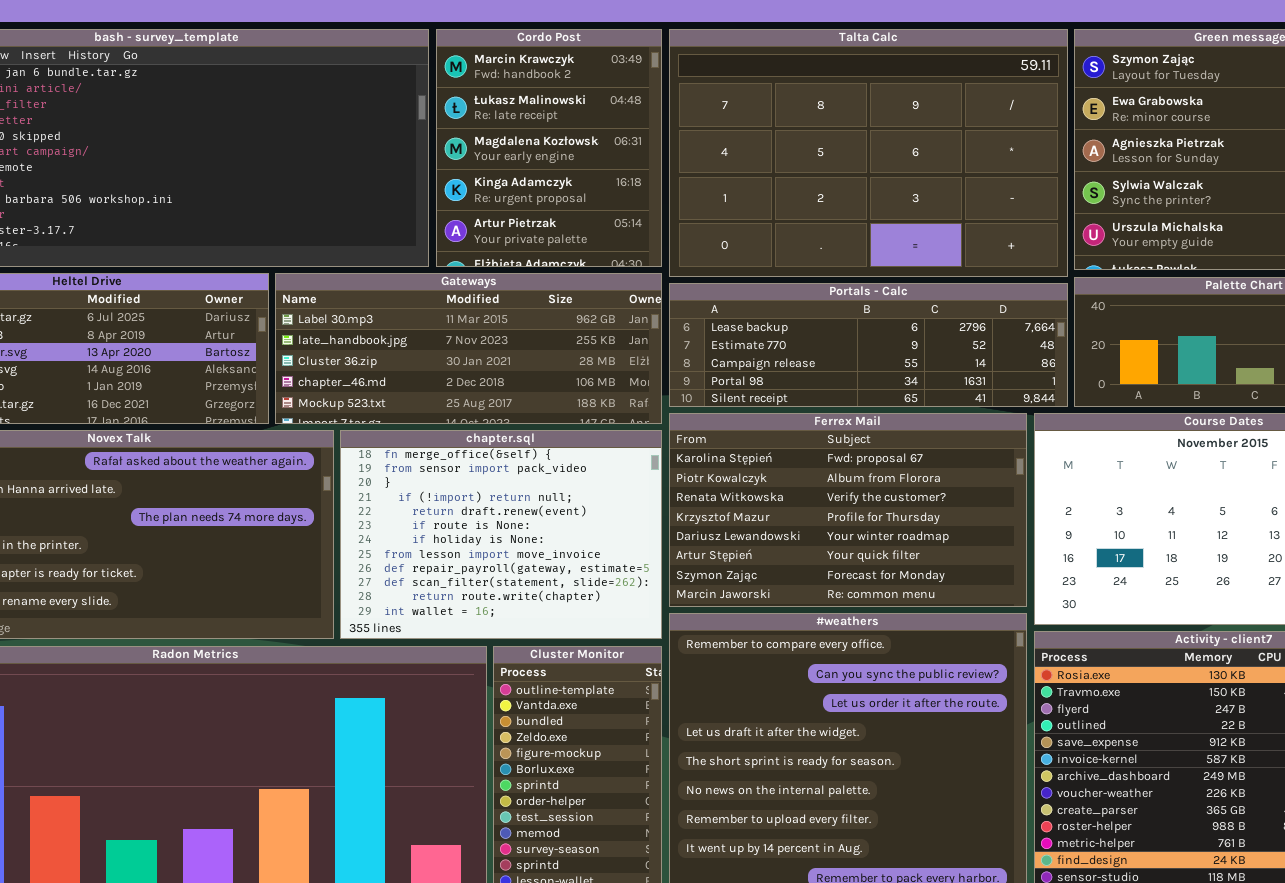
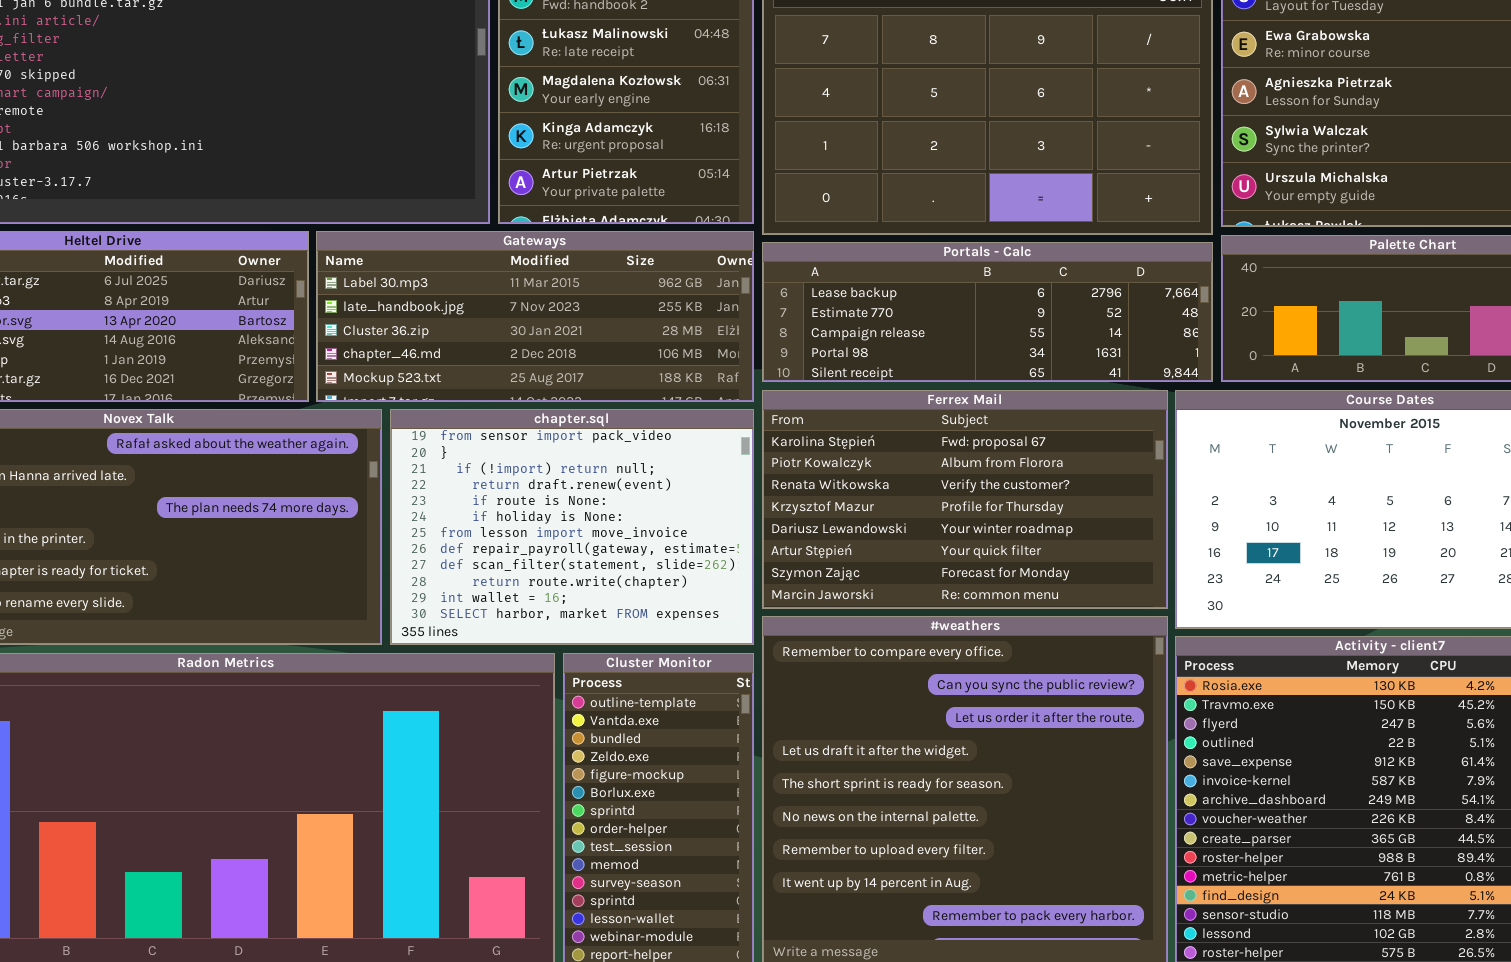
chapter.sql: [340,430,662,639] -> [390,409,754,645], scrolled down 1 row

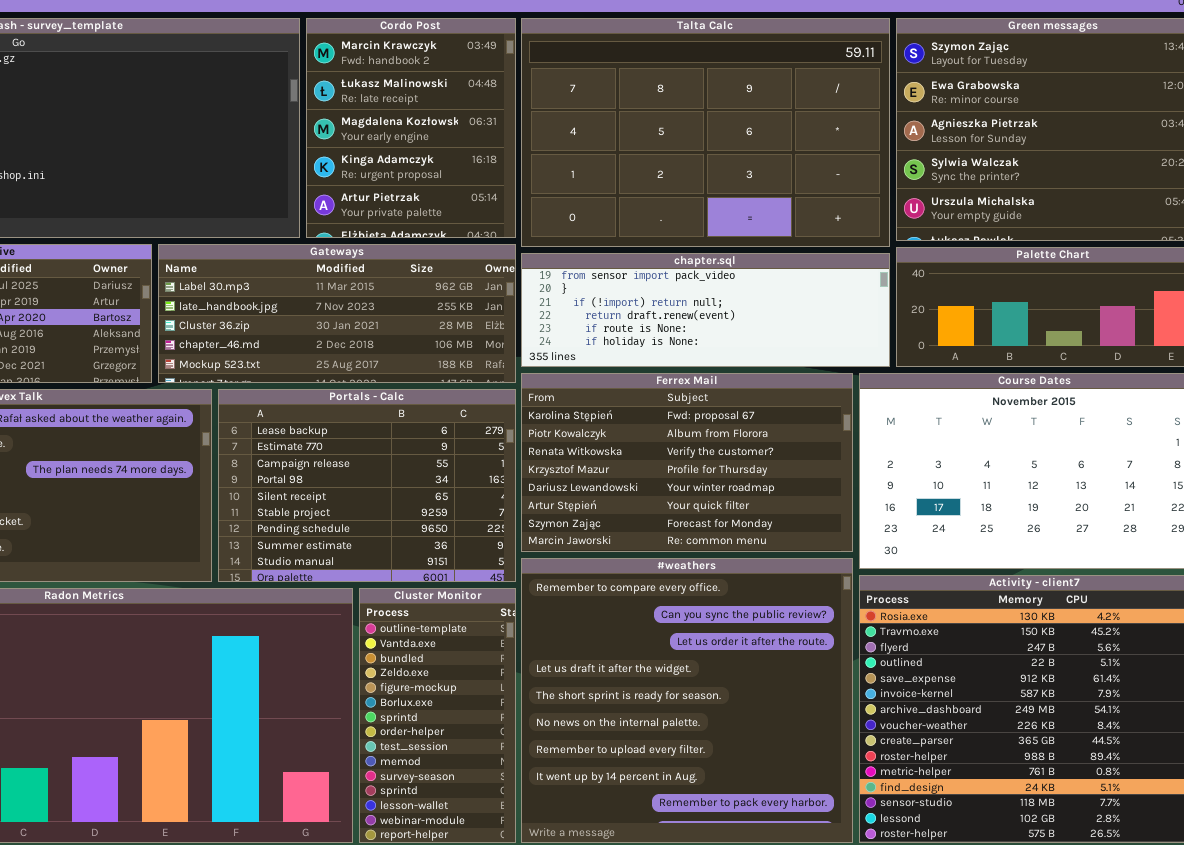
Portals - Calc: [762,242,1213,382] -> [218,389,516,582], moved, resized
chapter.sql: [390,409,754,645] -> [521,253,890,367], moved, resized

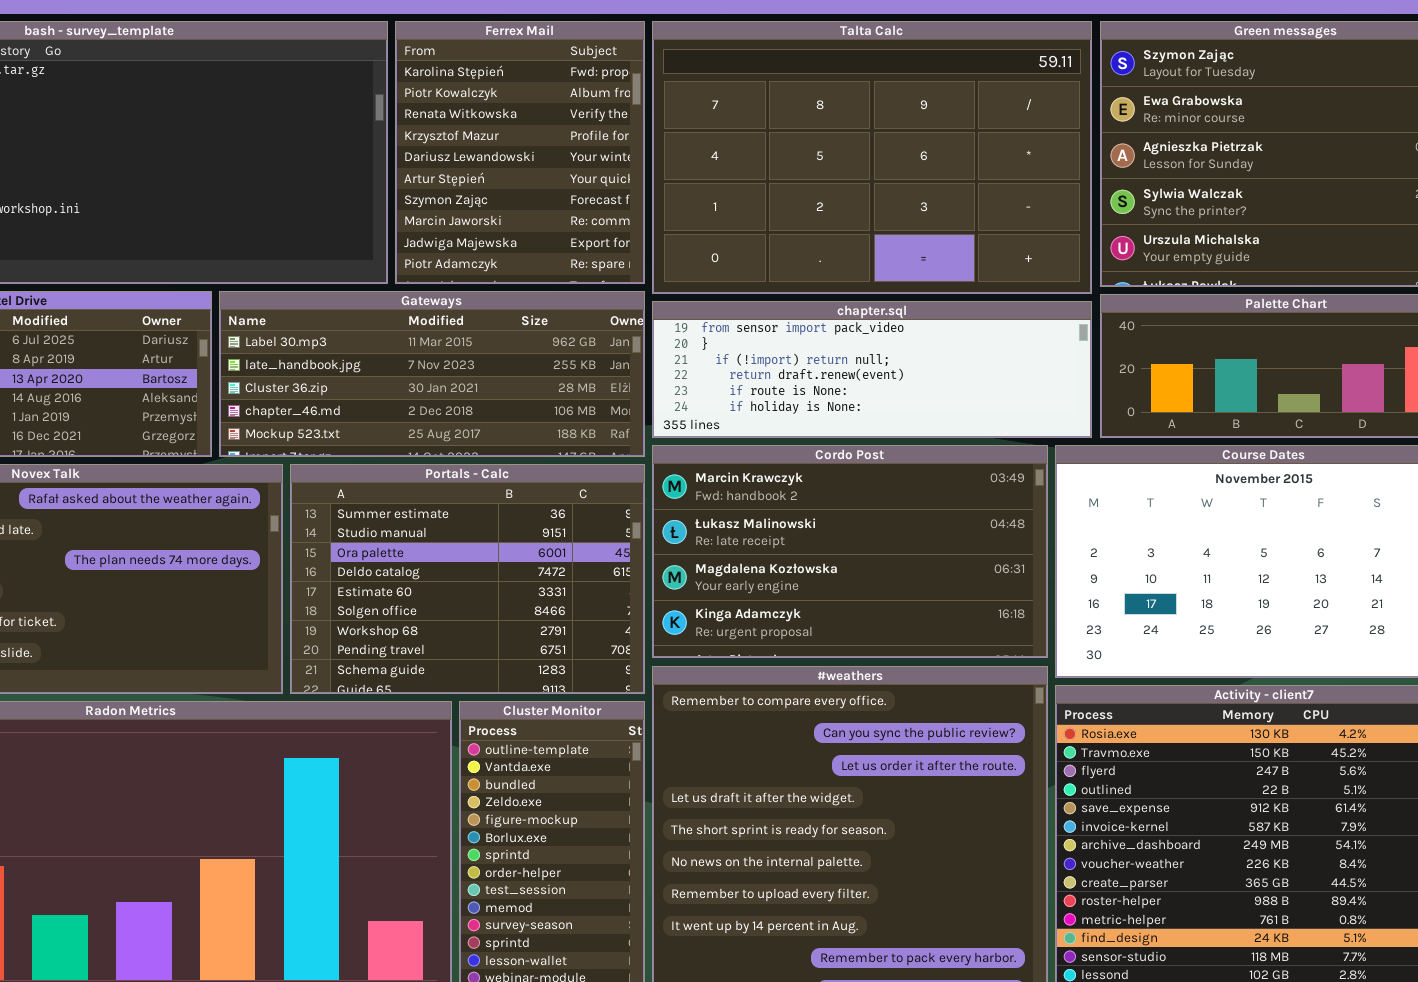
Cordo Post: [306,18,516,238] -> [652,445,1048,658], moved, resized
Ferrex Mail: [521,373,853,552] -> [395,21,645,284], moved, resized
Portals - Calc: [218,389,516,582] -> [290,464,645,694], scrolled down 7 rows

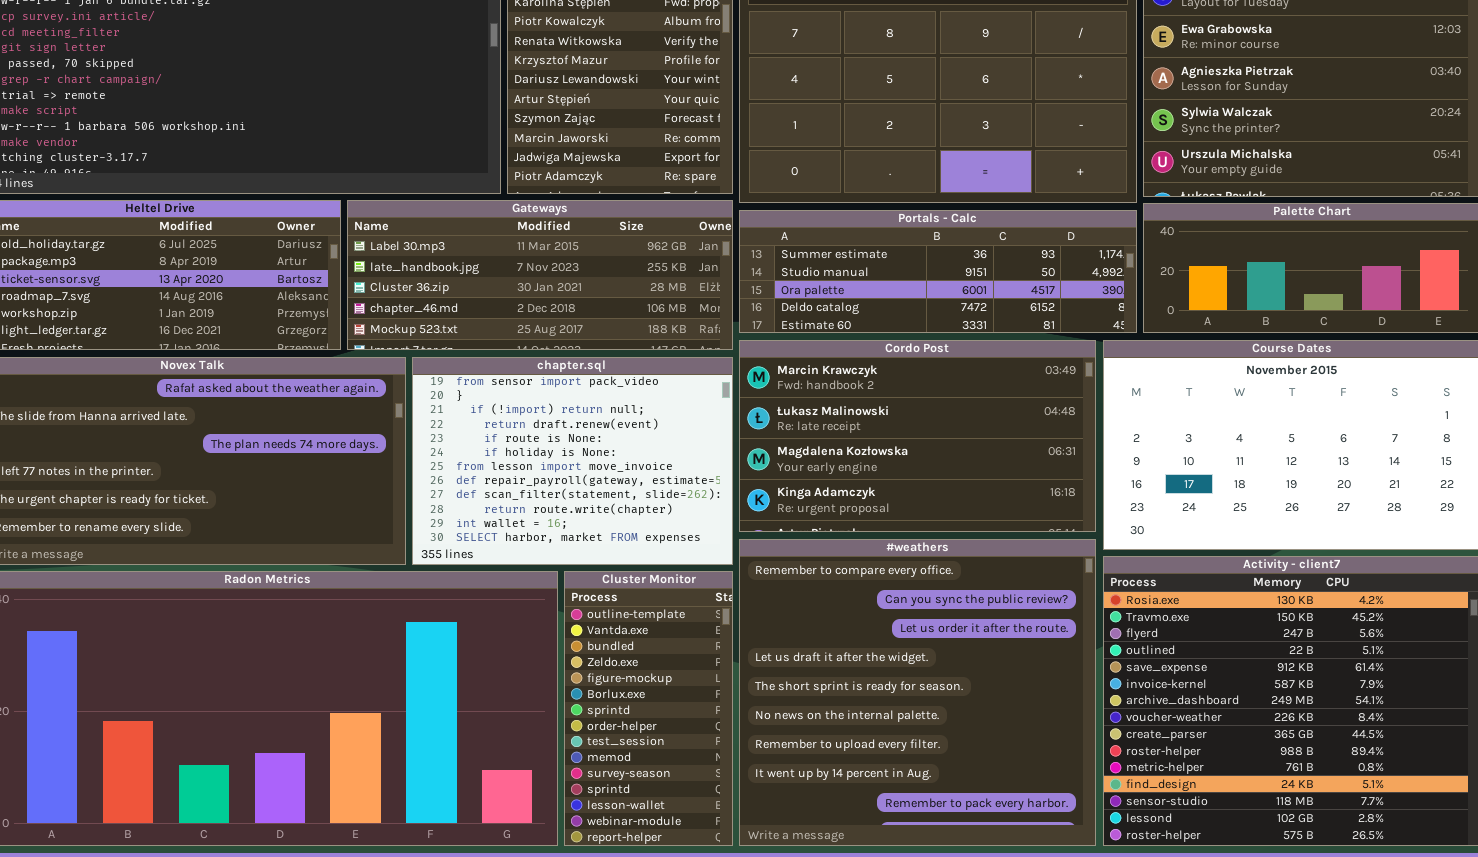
chapter.sql: [652,301,1092,438] -> [412,357,733,565], moved, resized
Portals - Calc: [290,464,645,694] -> [739,210,1137,333], moved, resized

